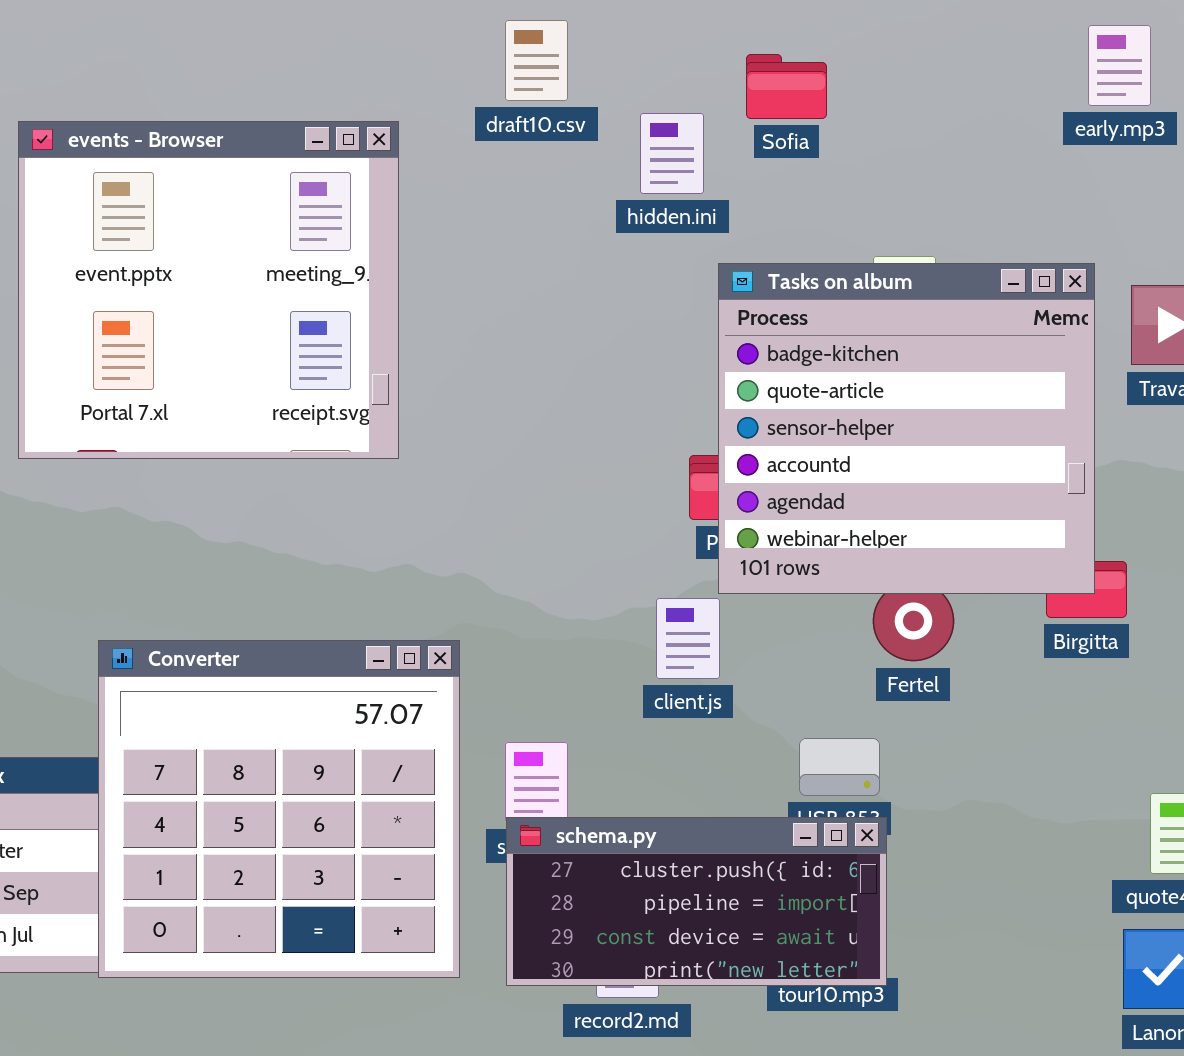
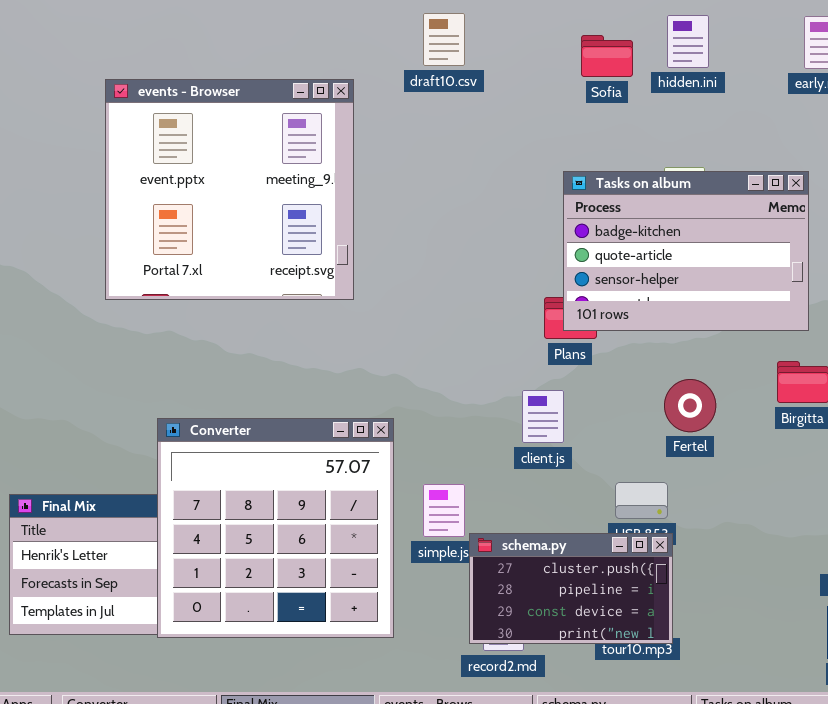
hidden.ini: [640,113,704,194] -> [667,15,709,68], moved
Tasks on album: [718,263,1095,594] -> [563,171,809,331], resized
schema.py: [506,817,887,986] -> [469,533,673,644], resized

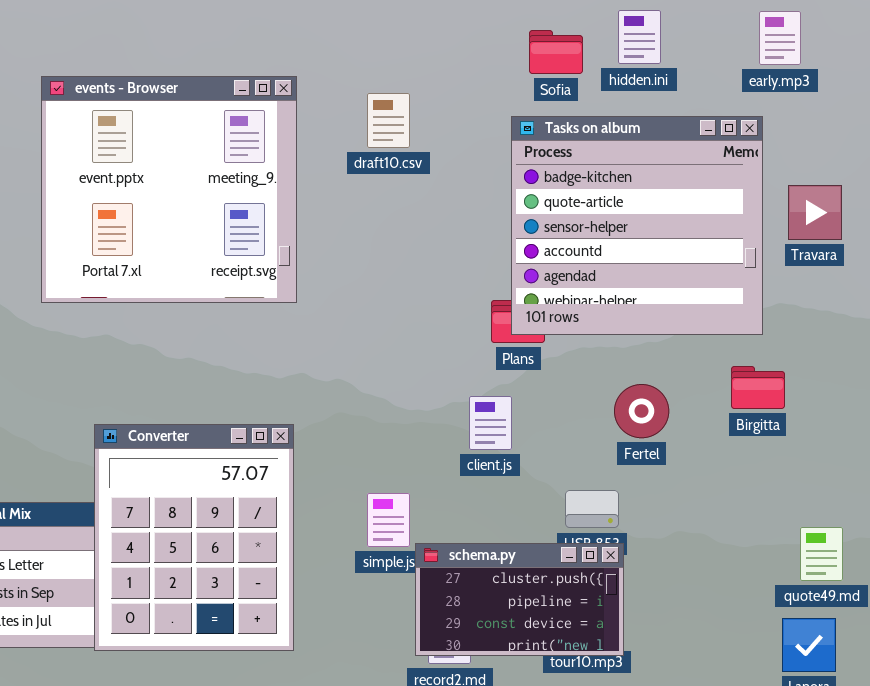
draft10.csv: [423,13,465,66] -> [367,93,410,148], moved
Tasks on album: [563,171,809,331] -> [511,116,763,335], resized
Converter: [157,418,394,638] -> [94,424,294,651], resized

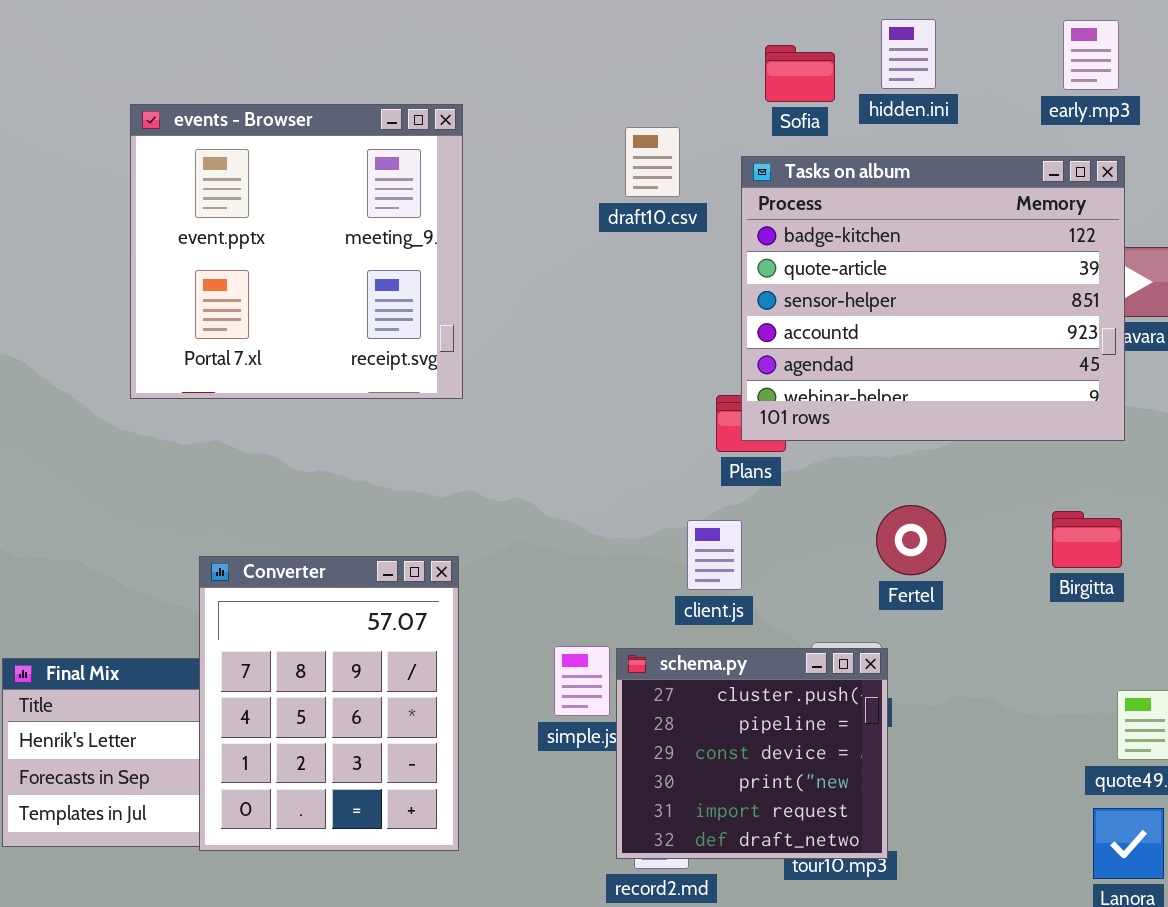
draft10.csv: [367,93,410,148] -> [625,127,680,197], moved
Tasks on album: [511,116,763,335] -> [741,156,1125,441], resized
Birgitta: [731,366,785,409] -> [1052,511,1122,568], moved
schema.py: [415,543,624,656] -> [616,648,888,859], resized

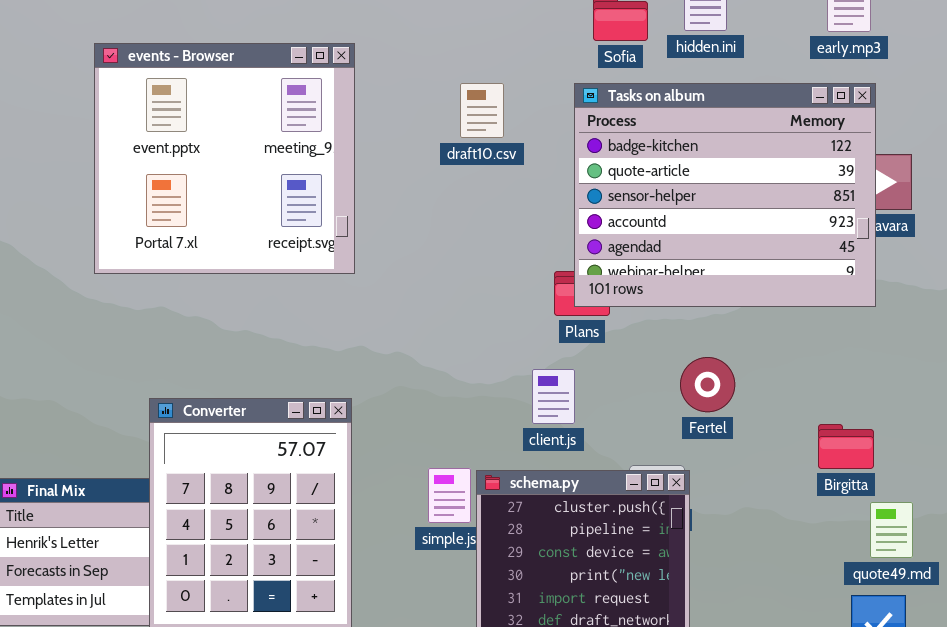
draft10.csv: [625,127,680,197] -> [460,83,504,138], moved
Birgitta: [1052,511,1122,568] -> [818,424,874,469], moved

